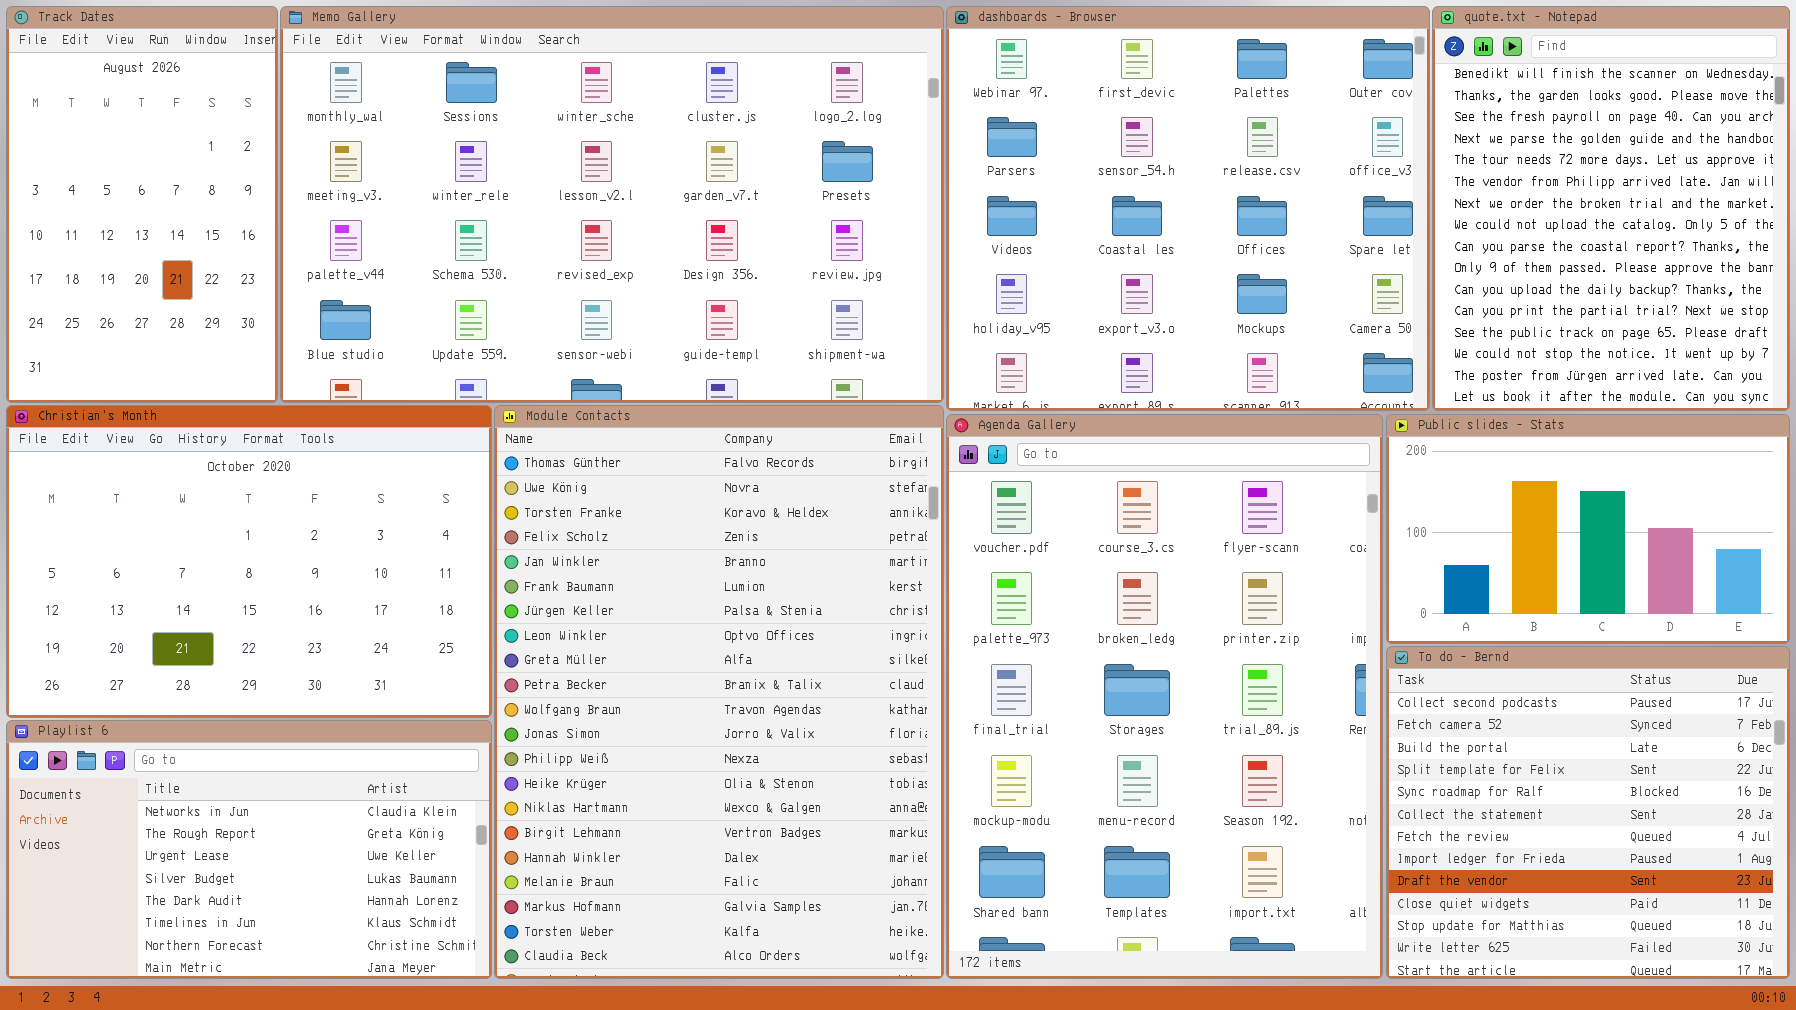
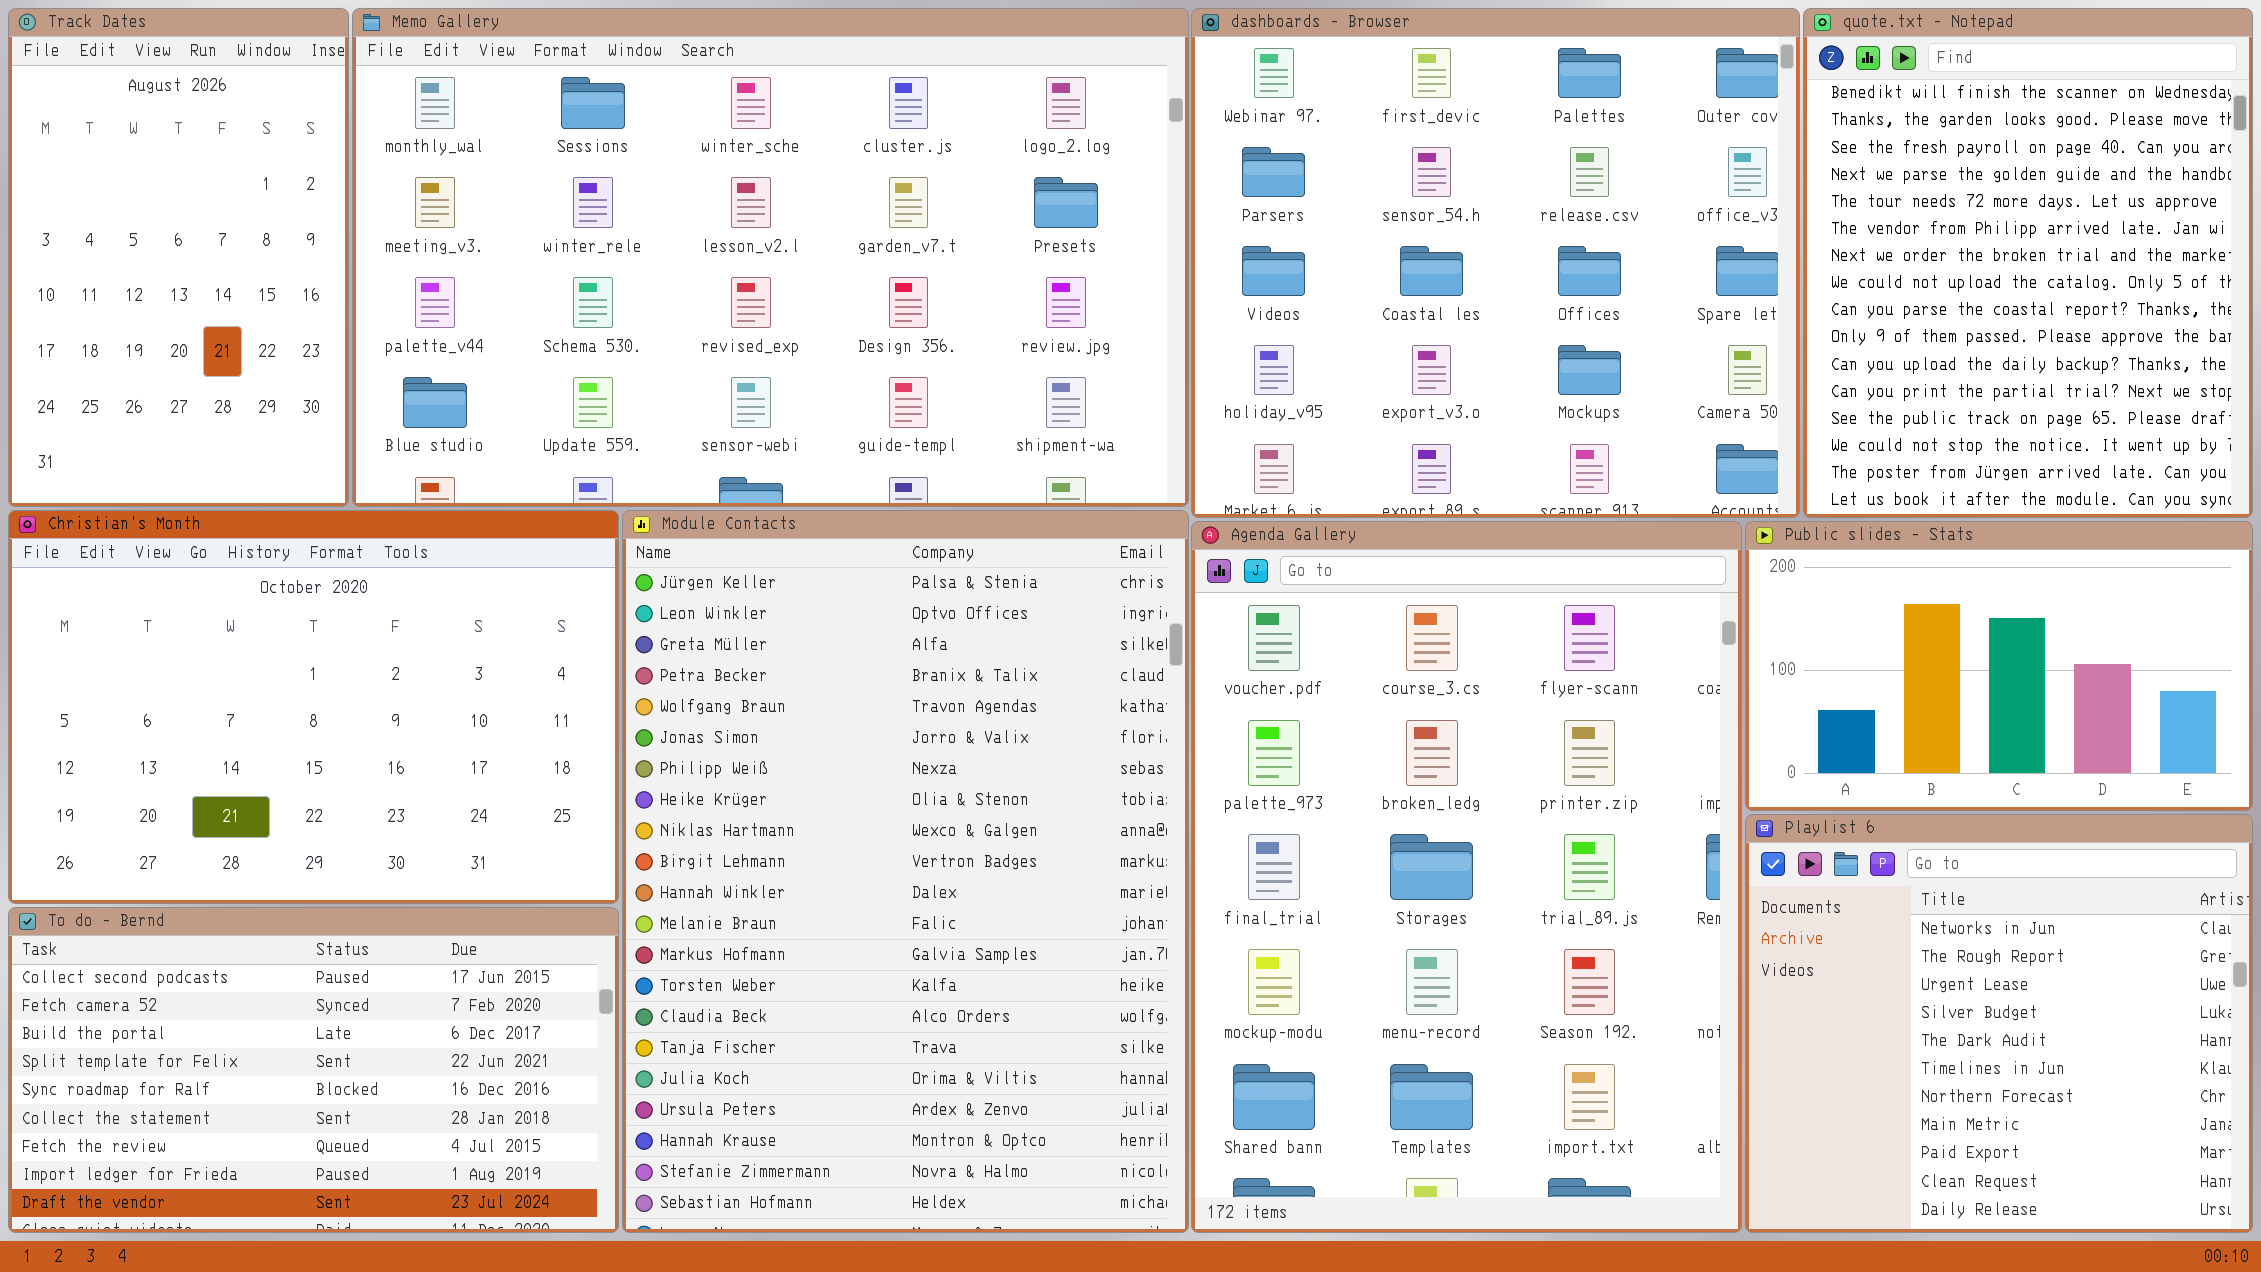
Module Contacts: [494,405,944,979] -> [622,510,1189,1233], scrolled down 6 rows
To do - Bernd: [1386,646,1790,979] -> [8,907,619,1233], moved, resized
Playlist 6: [6,720,492,979] -> [1745,814,2253,1233], moved, resized

